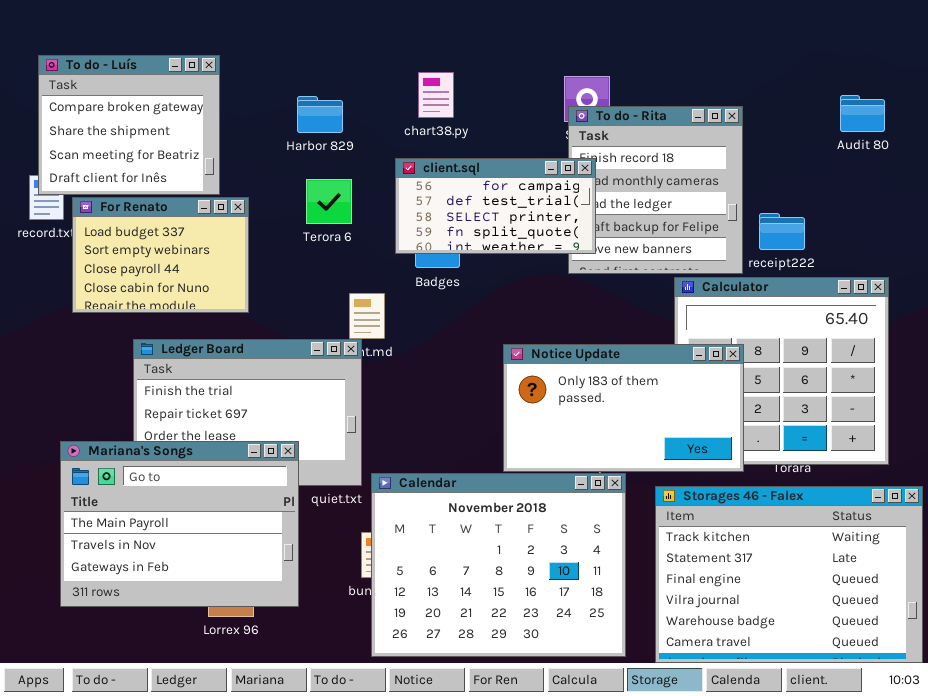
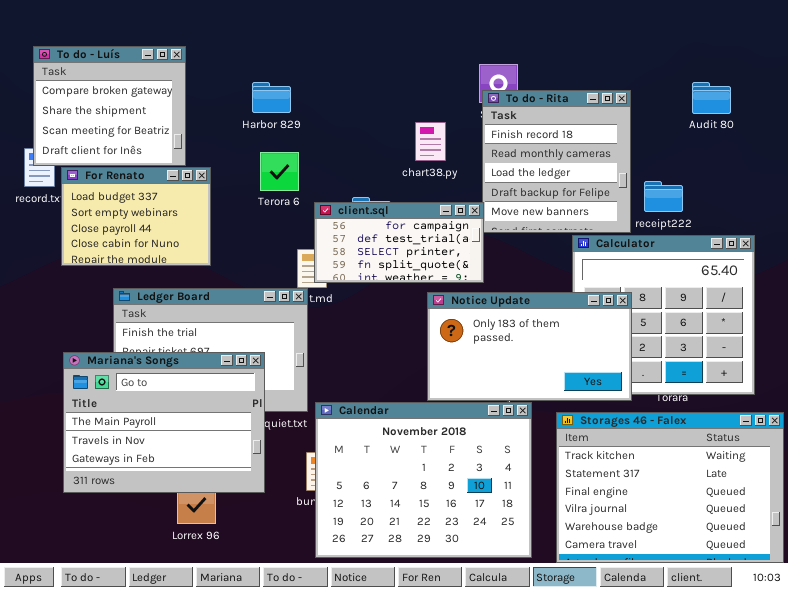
chart38.py: [418,72,454,118] -> [415,122,446,161], moved
Audit 80: [840,95,885,132] -> [692,82,731,114], moved
client.sql: [395,158,596,254] -> [314,202,484,283], moved
Mariana's Songs: [60,441,299,607] -> [63,352,265,493], moved

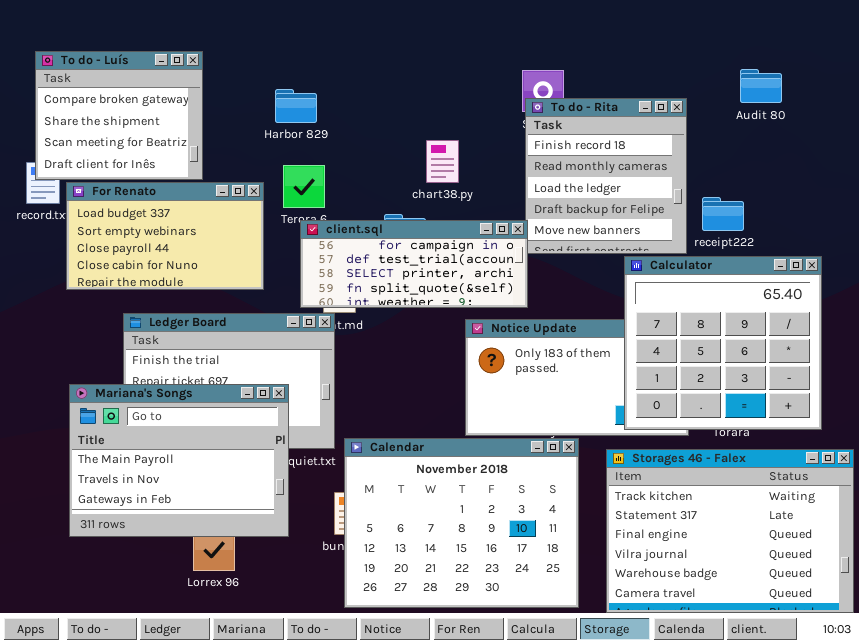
Audit 80: [692,82,731,114] -> [740,69,782,103], moved
chart38.py: [415,122,446,161] -> [426,140,459,183], moved
For Renato: [61,167,211,266] -> [66,182,264,290], resized
client.sql: [314,202,484,283] -> [300,220,528,308], resized
Calculator: [572,235,755,395] -> [624,256,822,430], raised

